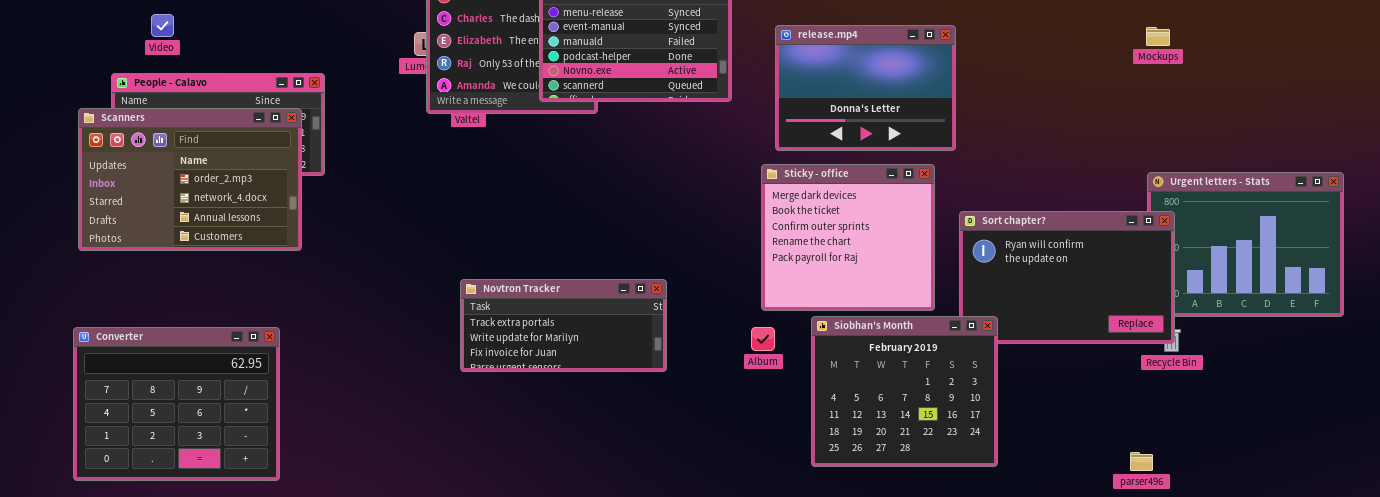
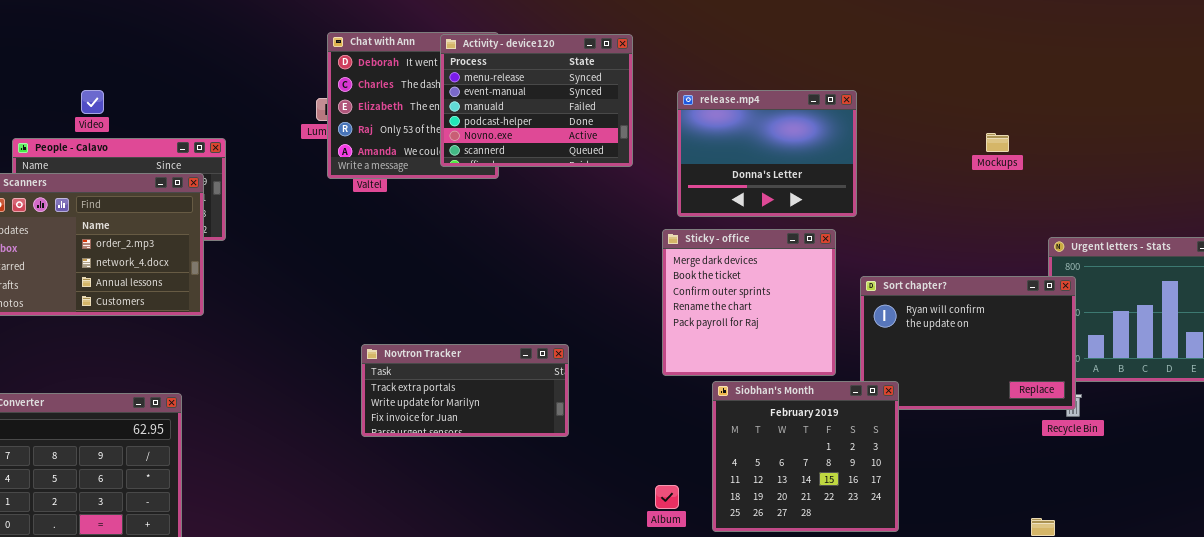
Video: [151,14,174,37] -> [81,90,104,114], moved
Mockups: [1146,27,1170,46] -> [986,133,1009,152], moved
Album: [751,327,775,351] -> [655,485,679,509], moved

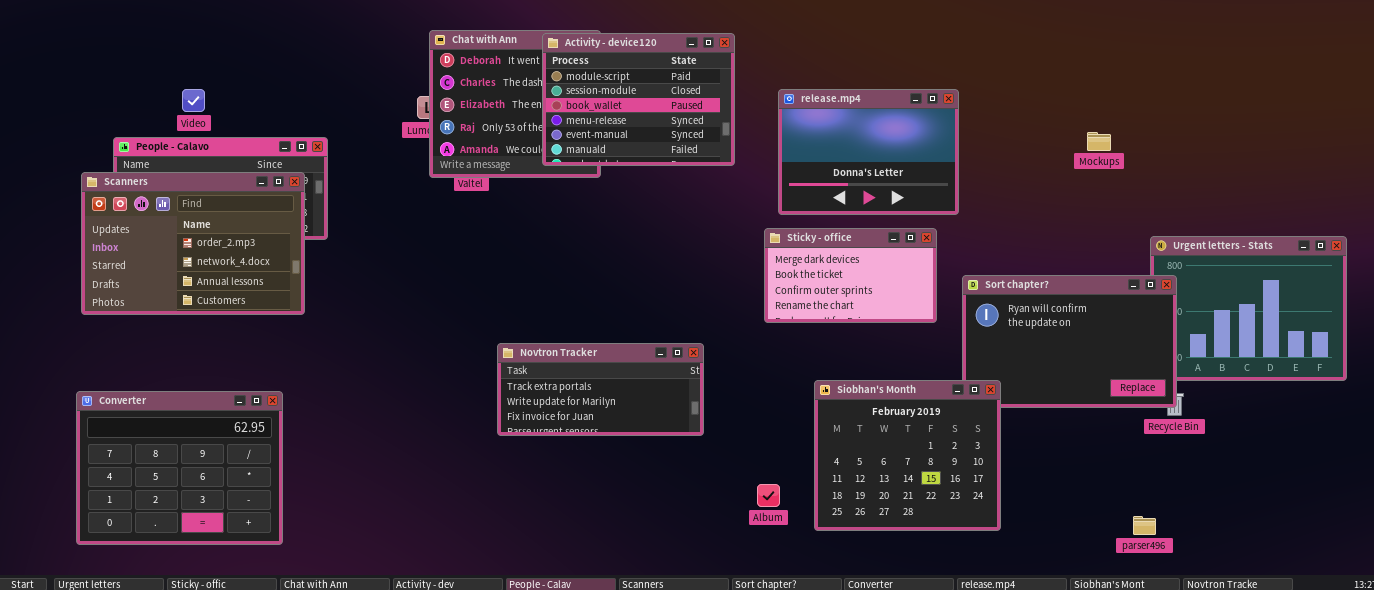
Activity - device120: [440,34,633,167] -> [542,33,735,166], scrolled up 3 rows
Sticky - office: [662,229,836,376] -> [764,228,937,323], resized
Novtron Tracker: [361,344,569,437] -> [497,343,704,436], moved

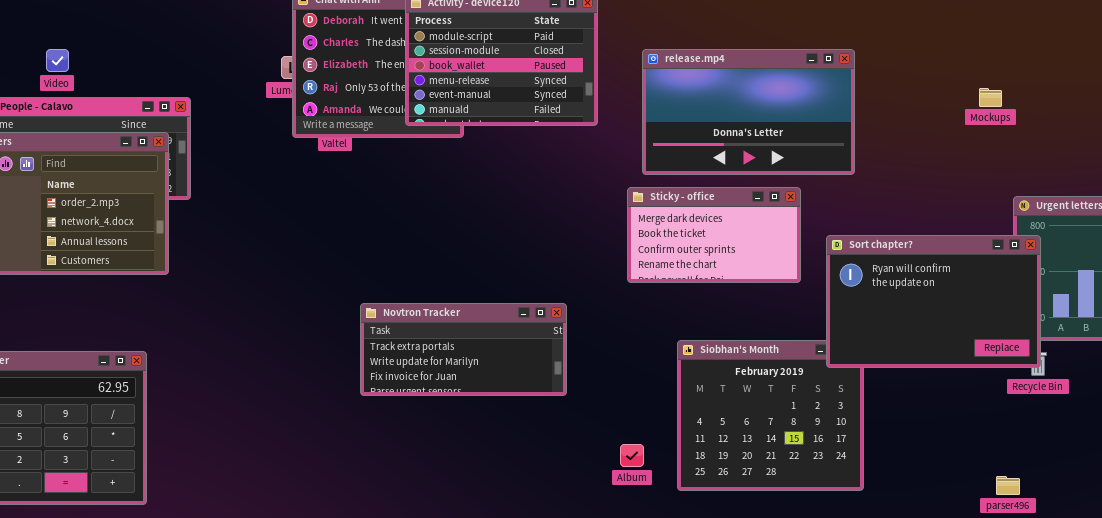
release.mp4: [778,89,959,215] -> [642,49,855,175], resized
Mockups: [1087,132,1111,151] -> [979,88,1002,107], moved
Sort chapter?: [962,275,1177,408] -> [826,235,1041,368], raised

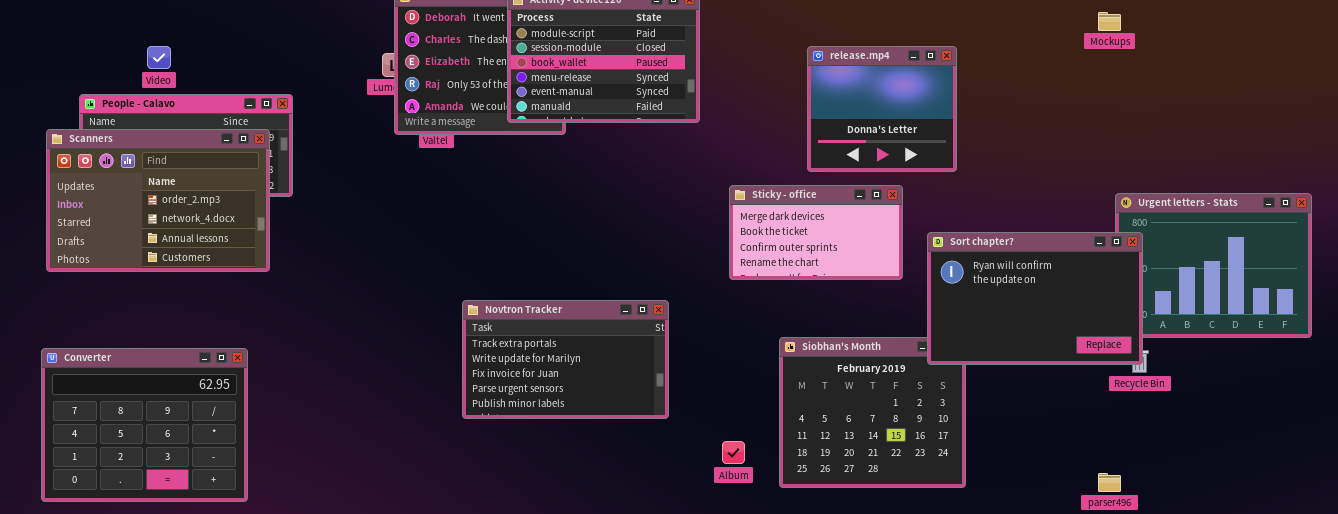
release.mp4: [642,49,855,175] -> [807,46,957,172], resized
Mockups: [979,88,1002,107] -> [1098,12,1121,31], moved
Novtron Tracker: [360,303,567,396] -> [462,300,669,419], resized

